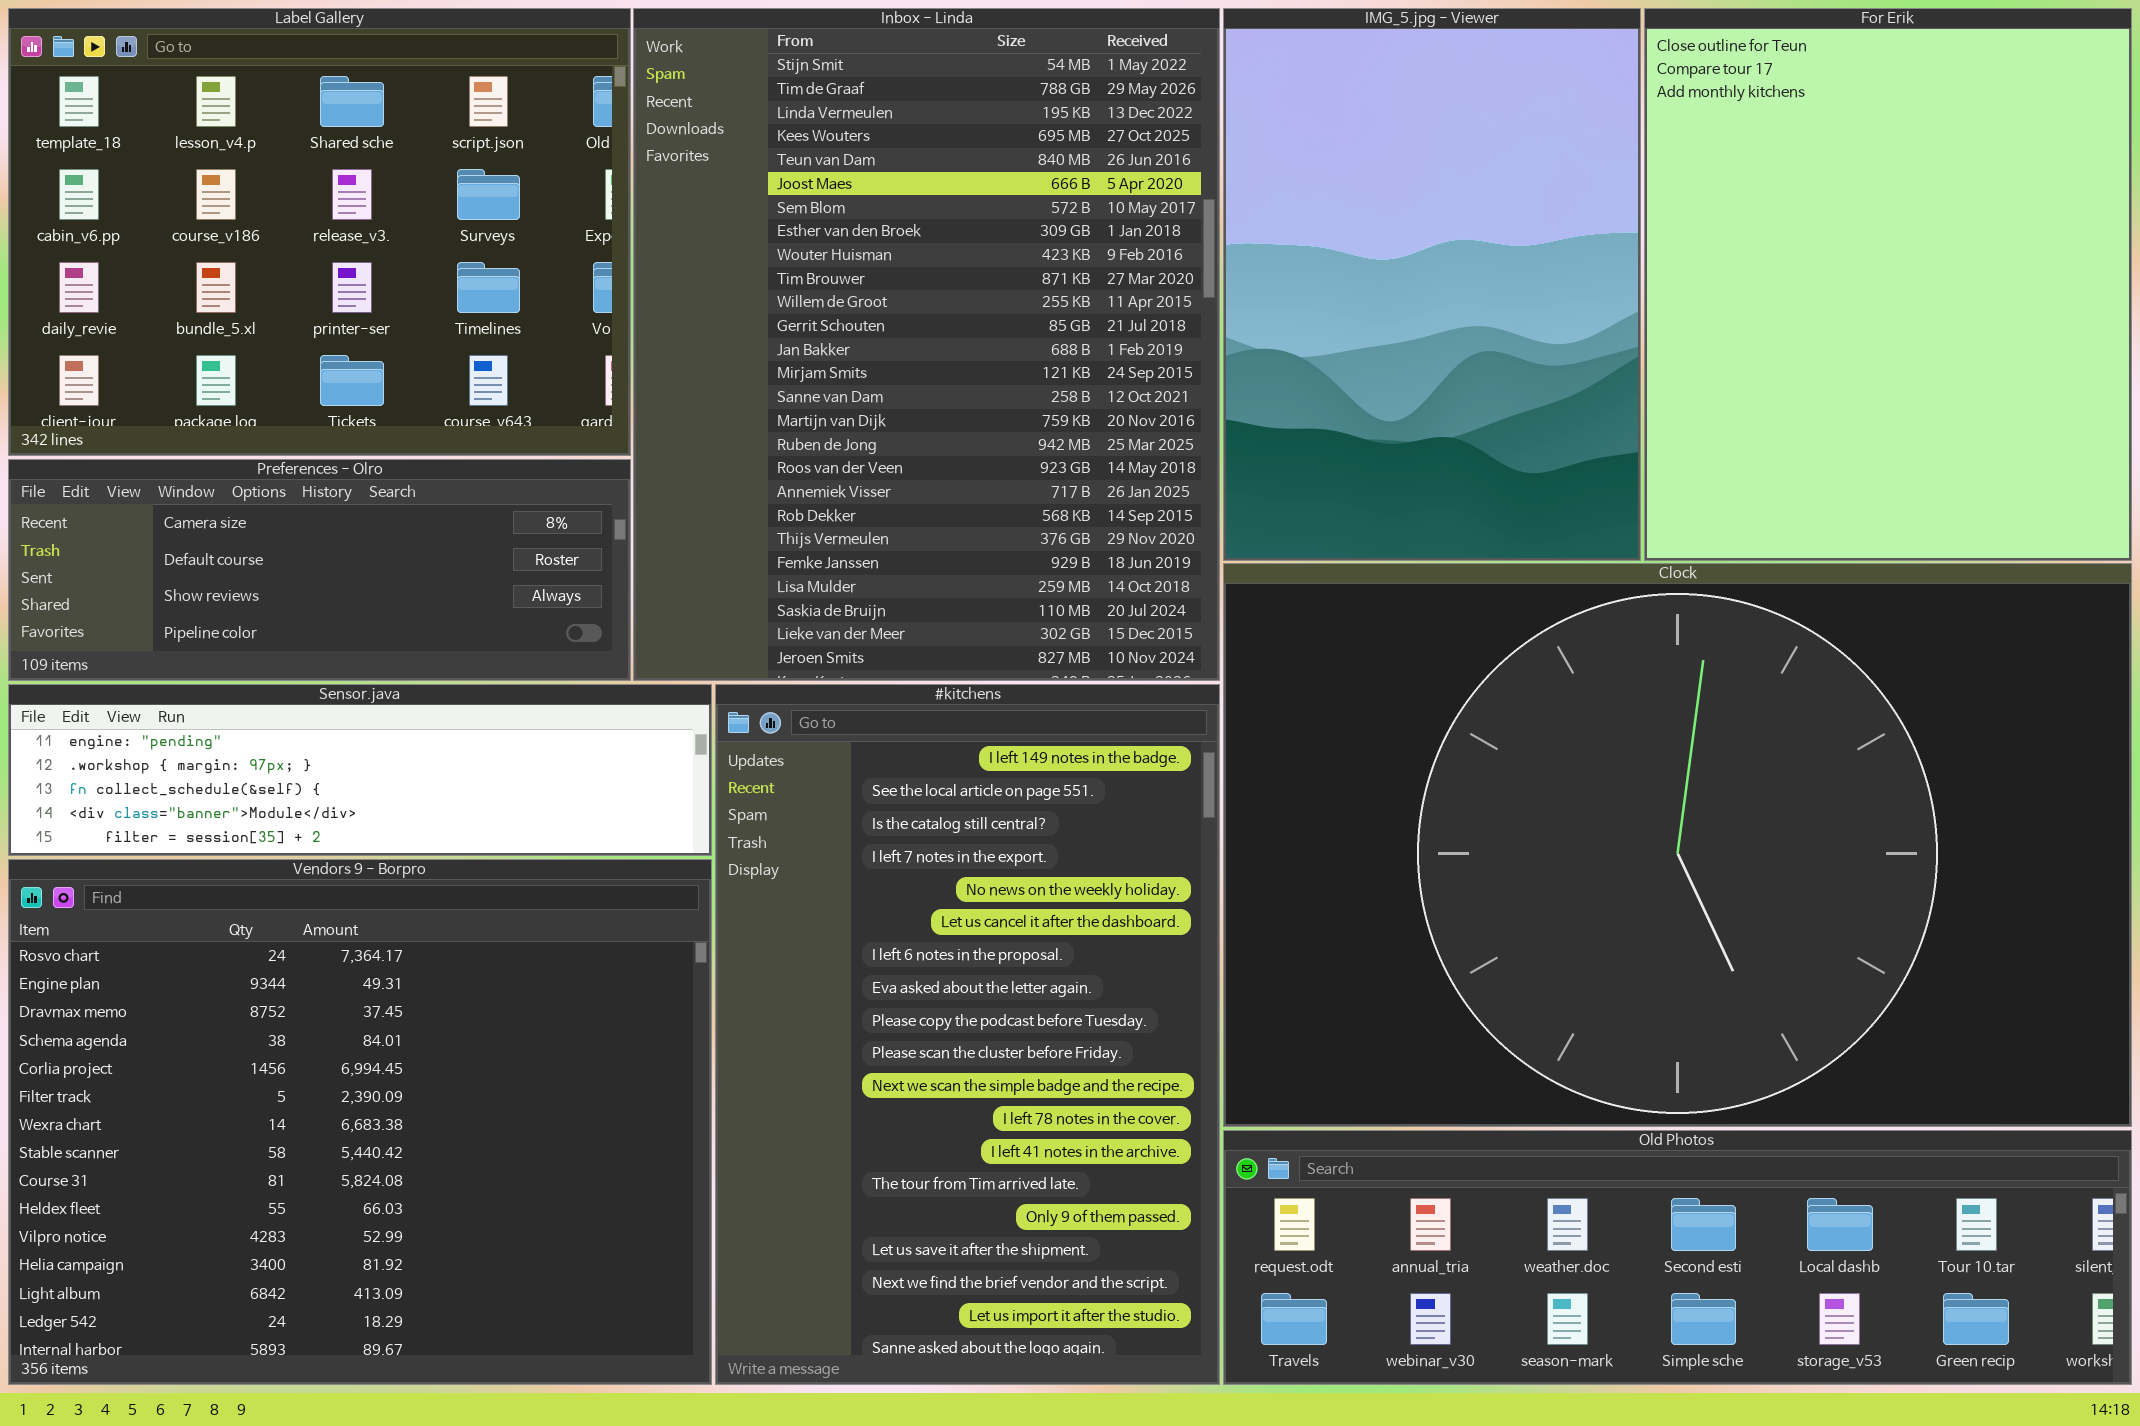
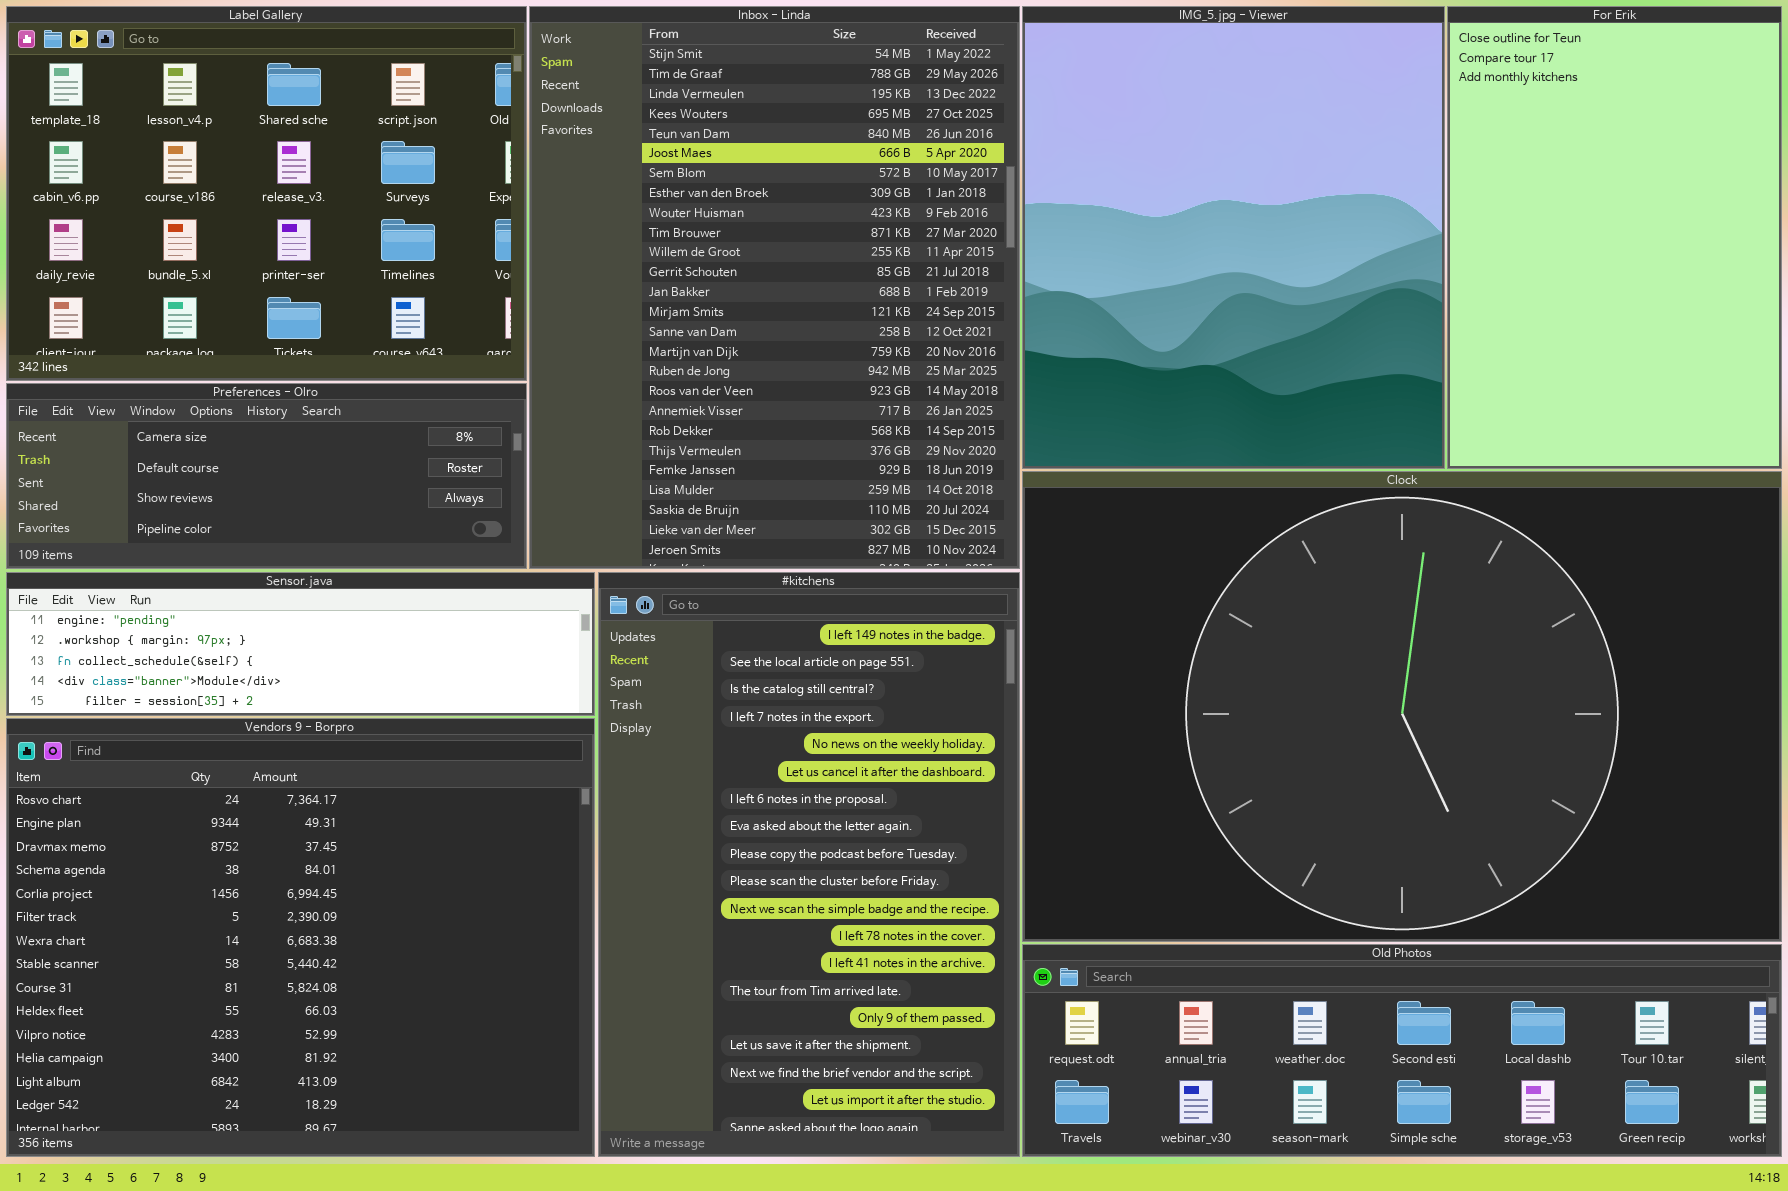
IMG_5.jpg - Viewer: [1223,8,1641,561] -> [1022,6,1445,469], resized
For Erik: [1644,8,2132,561] -> [1447,6,1782,469], resized

